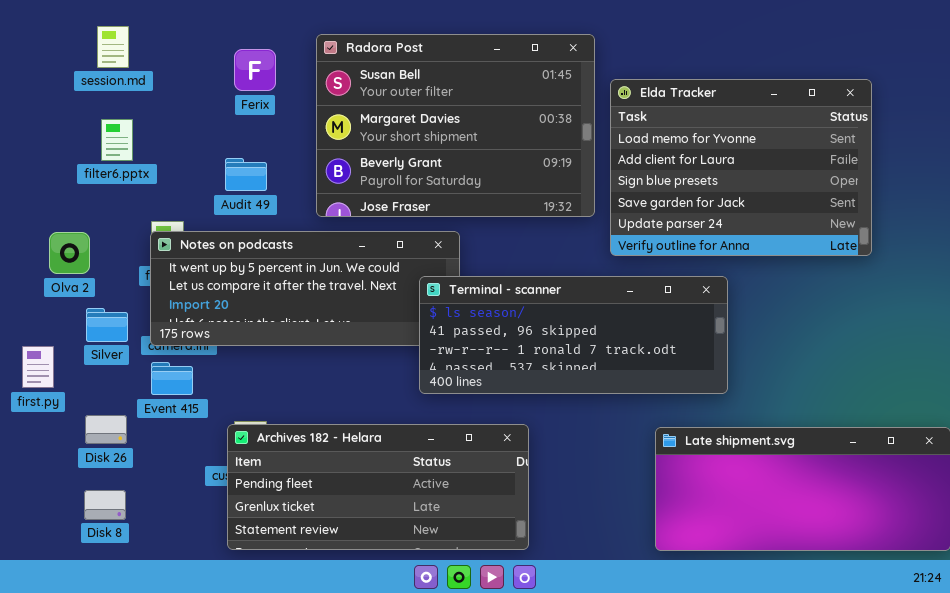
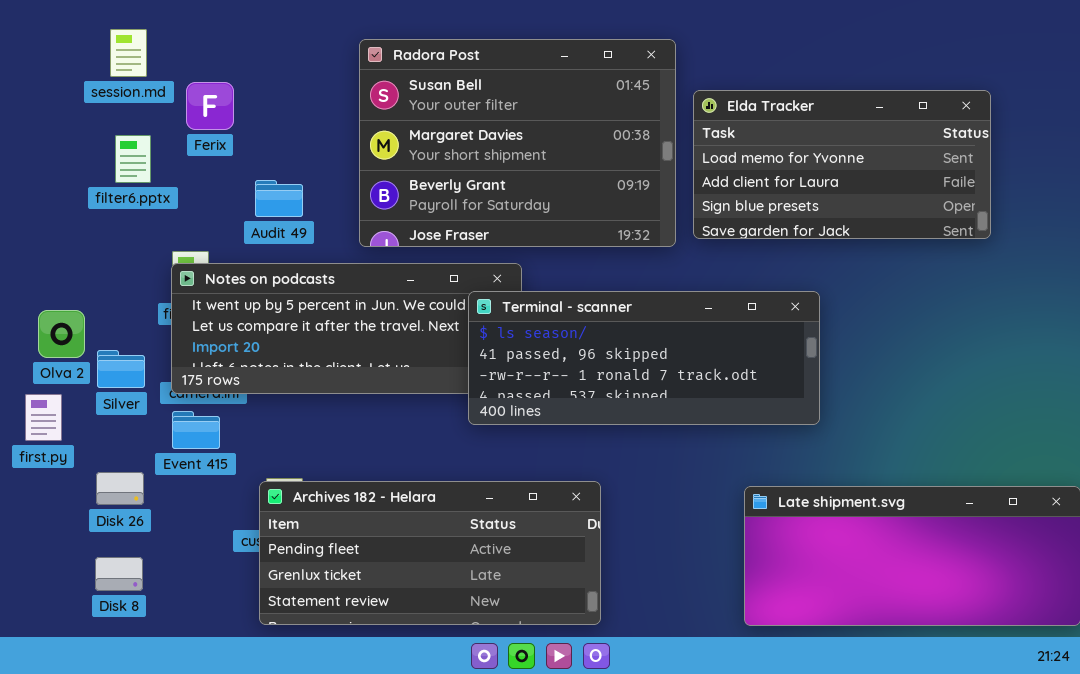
Ferix: [234,49,276,91] -> [186,82,234,130], moved
Elda Tracker: [610,79,872,256] -> [693,90,991,239], resized
Olva 2: [49,232,90,274] -> [38,310,85,358], moved
Terminal - scanner: [419,276,728,394] -> [468,291,820,425], moved

